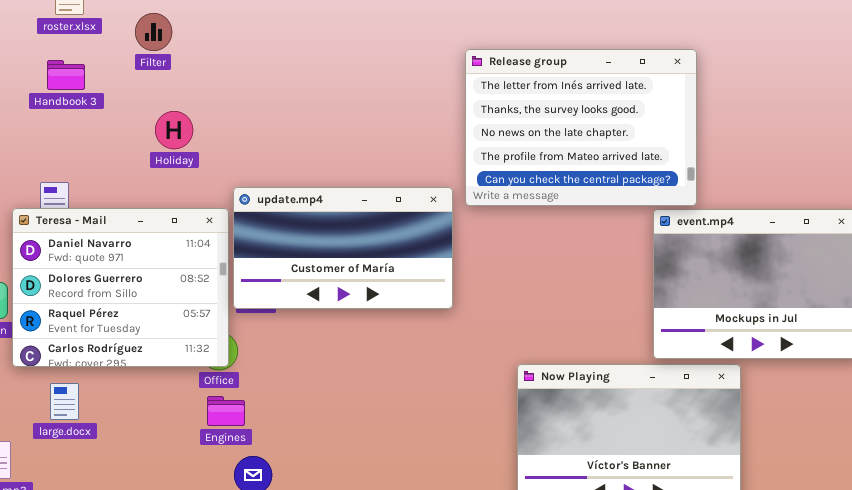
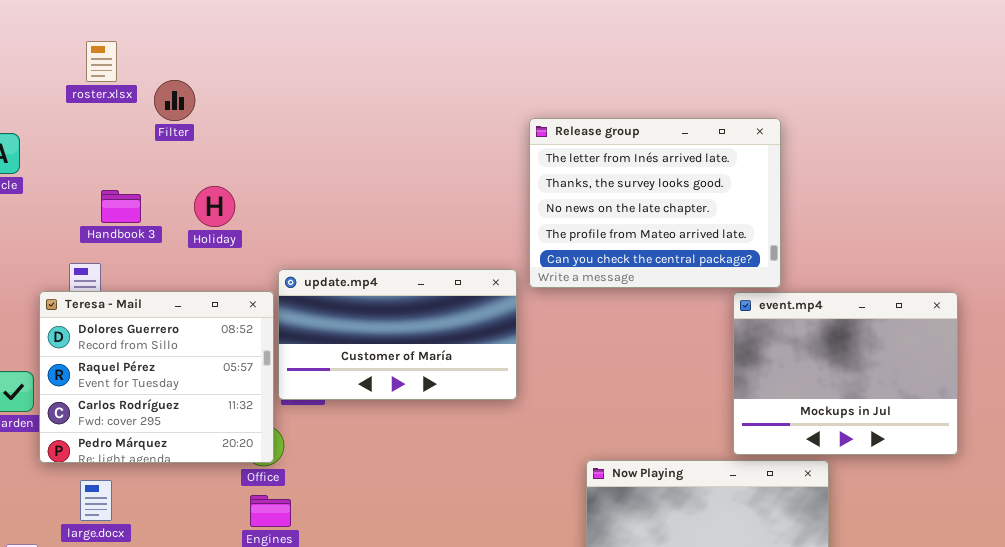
Filter: [135,13,172,51] -> [154,80,195,121], moved
Handbook 3: [47,60,85,90] -> [101,190,141,223], moved
Teresa - Mail: [12,208,229,367] -> [39,291,274,463], scrolled down 1 row

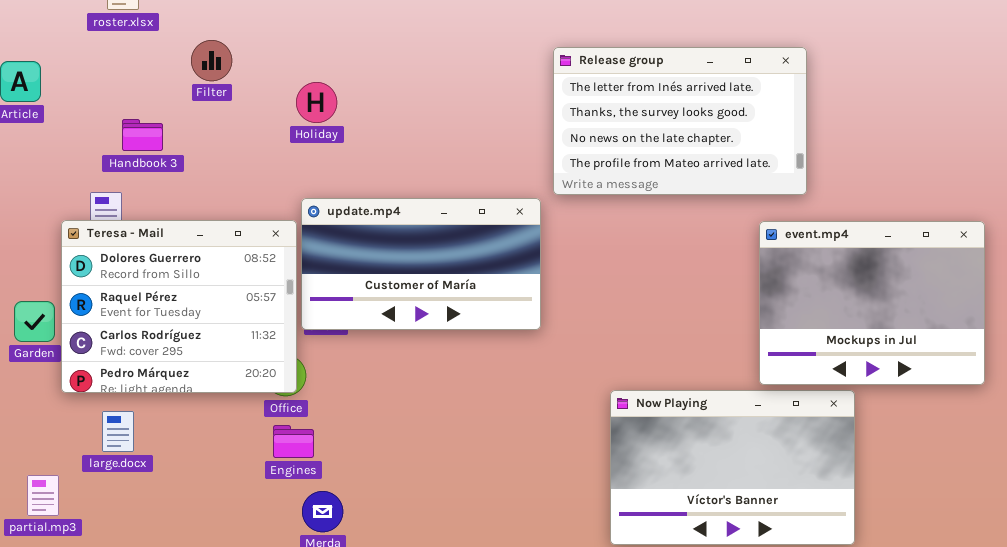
Filter: [154,80,195,121] -> [191,40,232,81], moved
Release group: [529,118,781,288] -> [553,47,807,195], resized
Holiday: [194,186,235,227] -> [296,82,337,123], moved

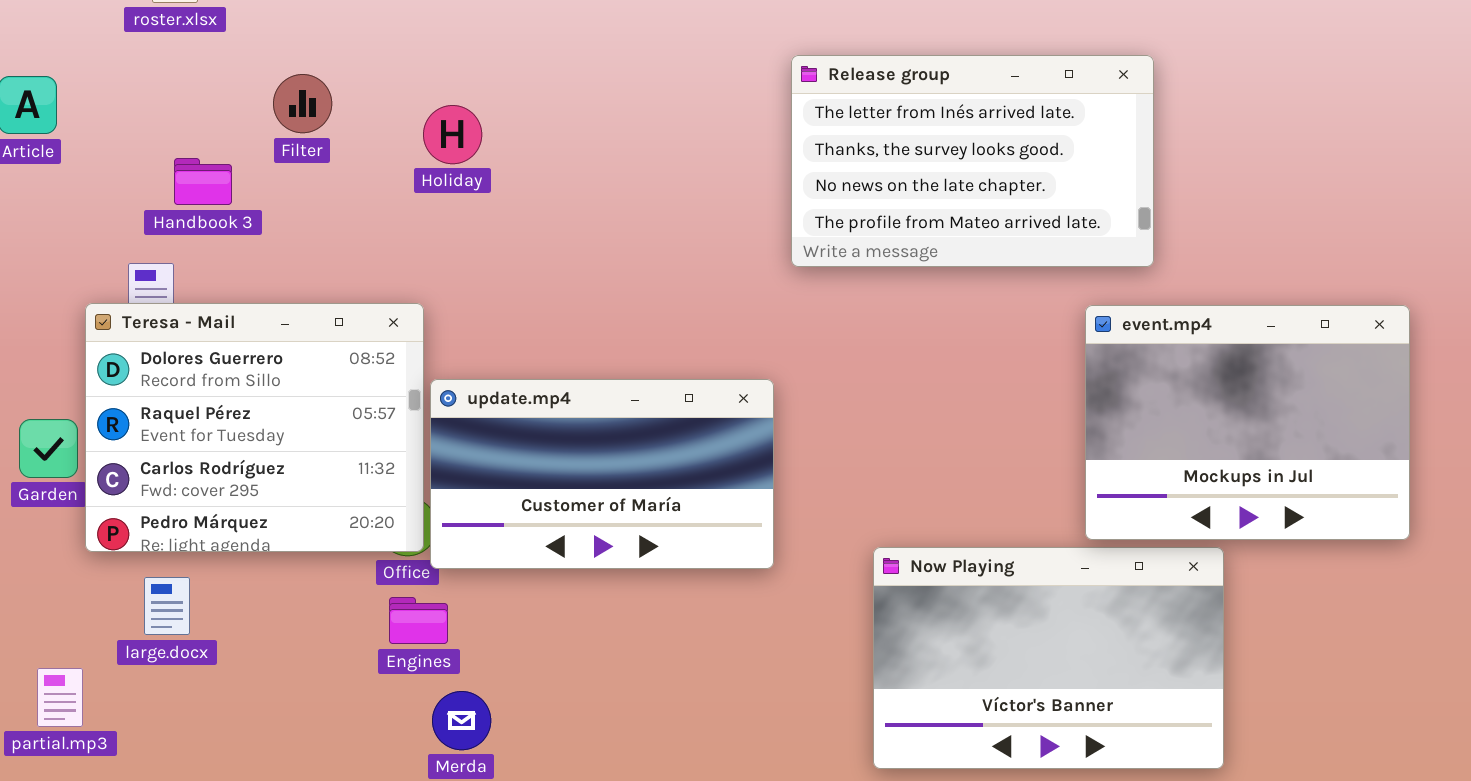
Filter: [191,40,232,81] -> [273,74,332,133], moved
update.mp4: [301,198,541,330] -> [430,379,774,569], moved

